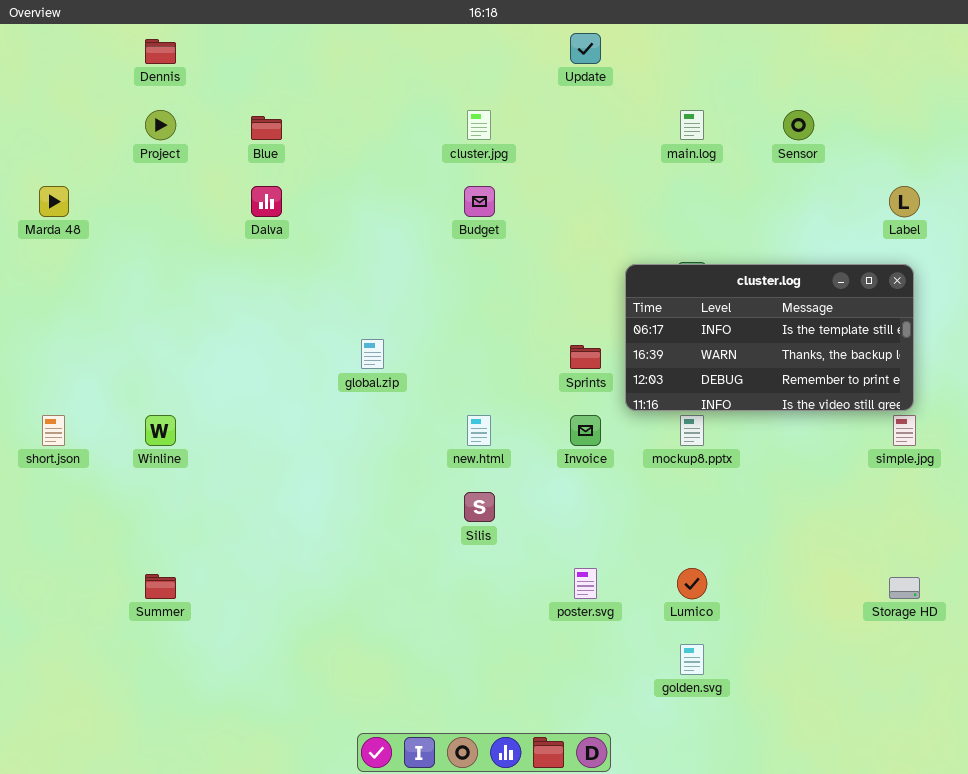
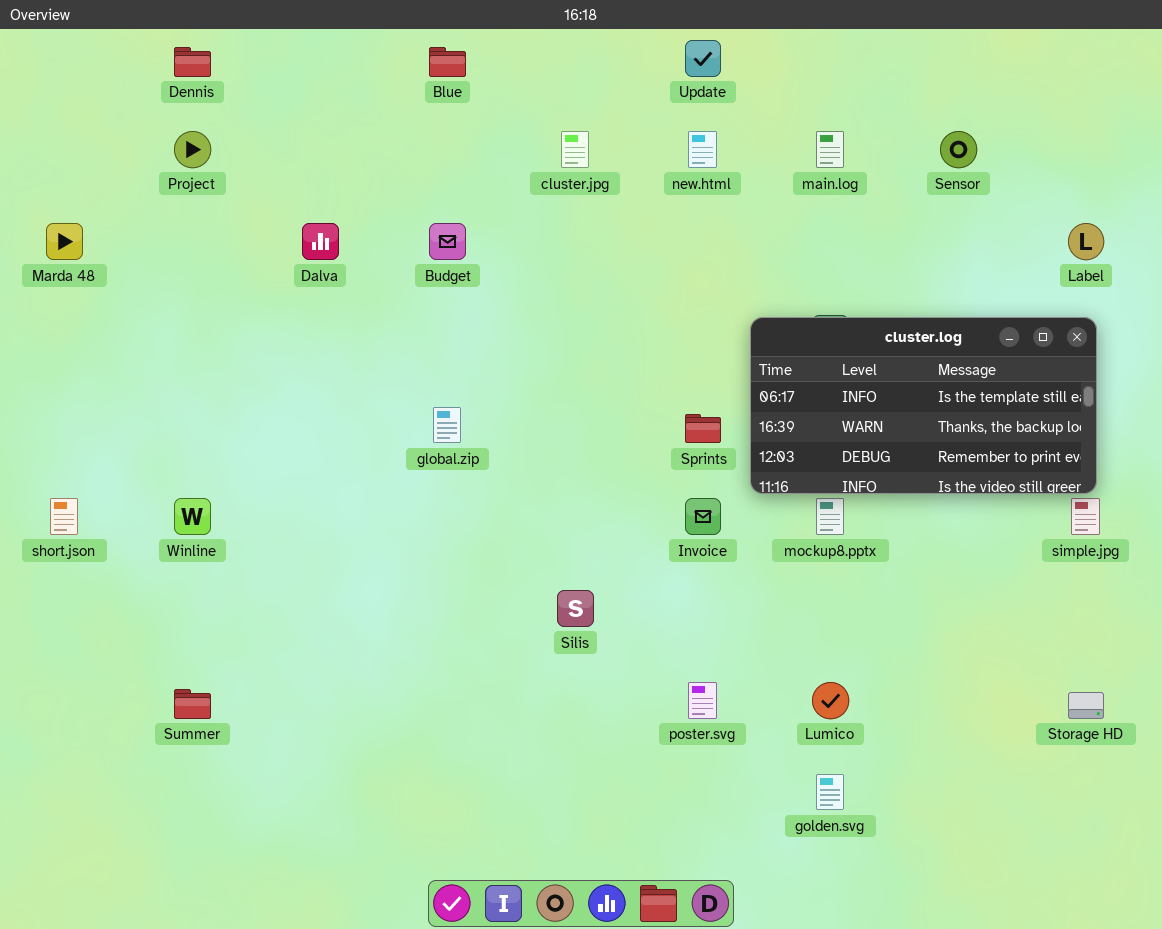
Blue: [251,116,282,140] -> [429,47,466,77], moved
Budget: [464,186,495,217] -> [429,223,466,260], moved
new.html: [467,415,491,446] -> [688,131,717,168], moved

